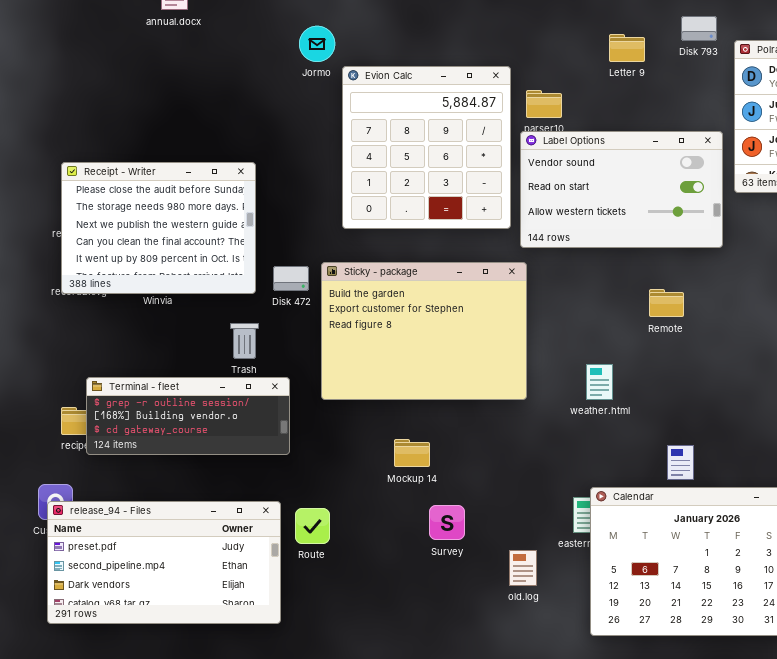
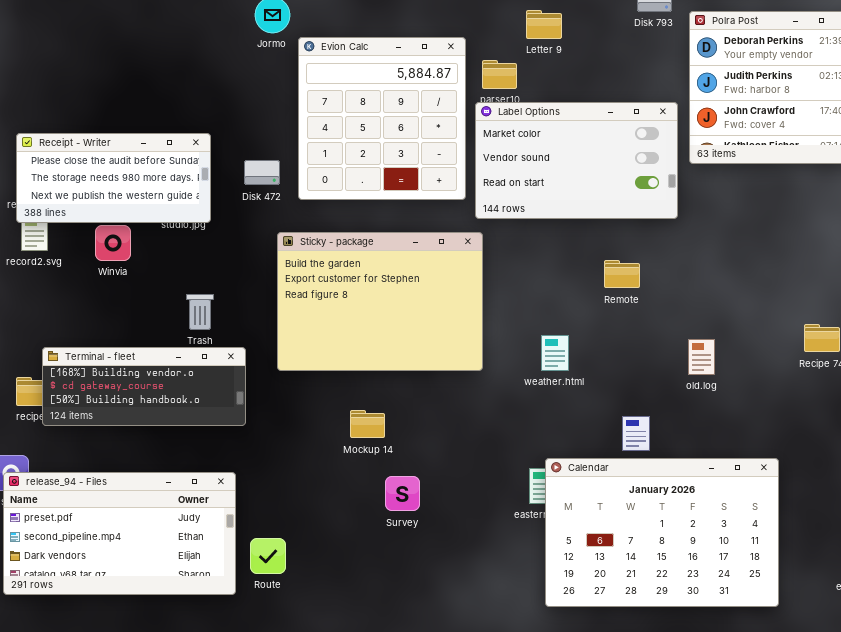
Letter 9: [609,34,645,62] -> [526,10,562,39], moved
Label Options: [520,131,723,248] -> [475,102,678,219], scrolled up 1 row
Receipt - Writer: [61,162,256,294] -> [16,133,211,223], resized
Disk 472: [273,266,309,291] -> [244,160,280,185], moved
Terminal - fleet: [86,377,290,455] -> [42,347,246,426], scrolled down 1 row
Route: [295,508,330,544] -> [250,538,286,574], moved
old.log: [509,550,537,586] -> [688,339,715,375], moved

